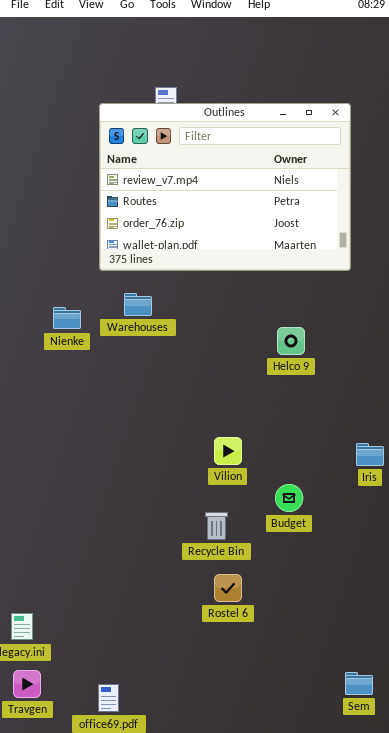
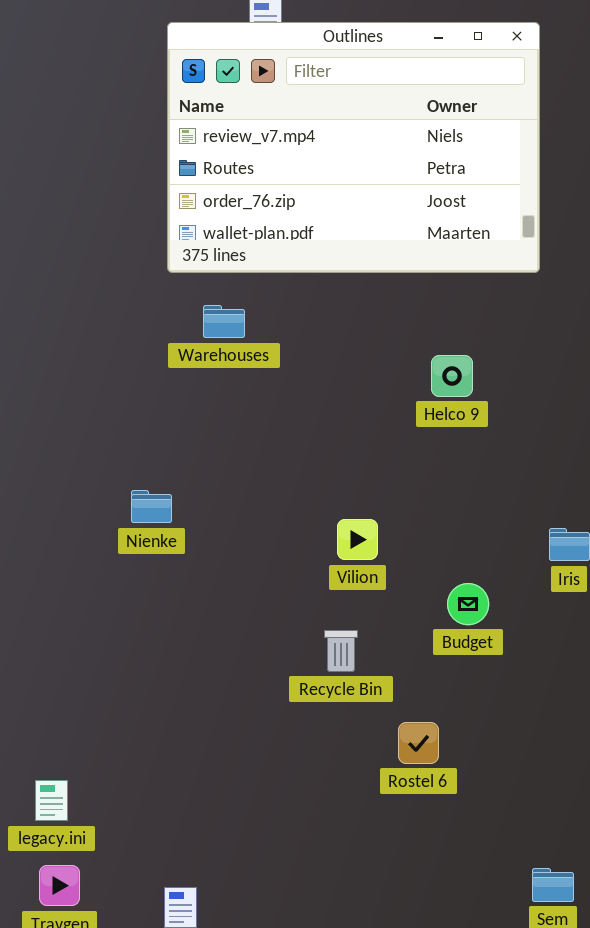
Nienke: [53,307,81,329] -> [131,490,172,523], moved
Budget: [275,484,303,512] -> [447,583,489,625], moved
Rostel 6: [214,574,242,602] -> [398,722,439,764], moved

